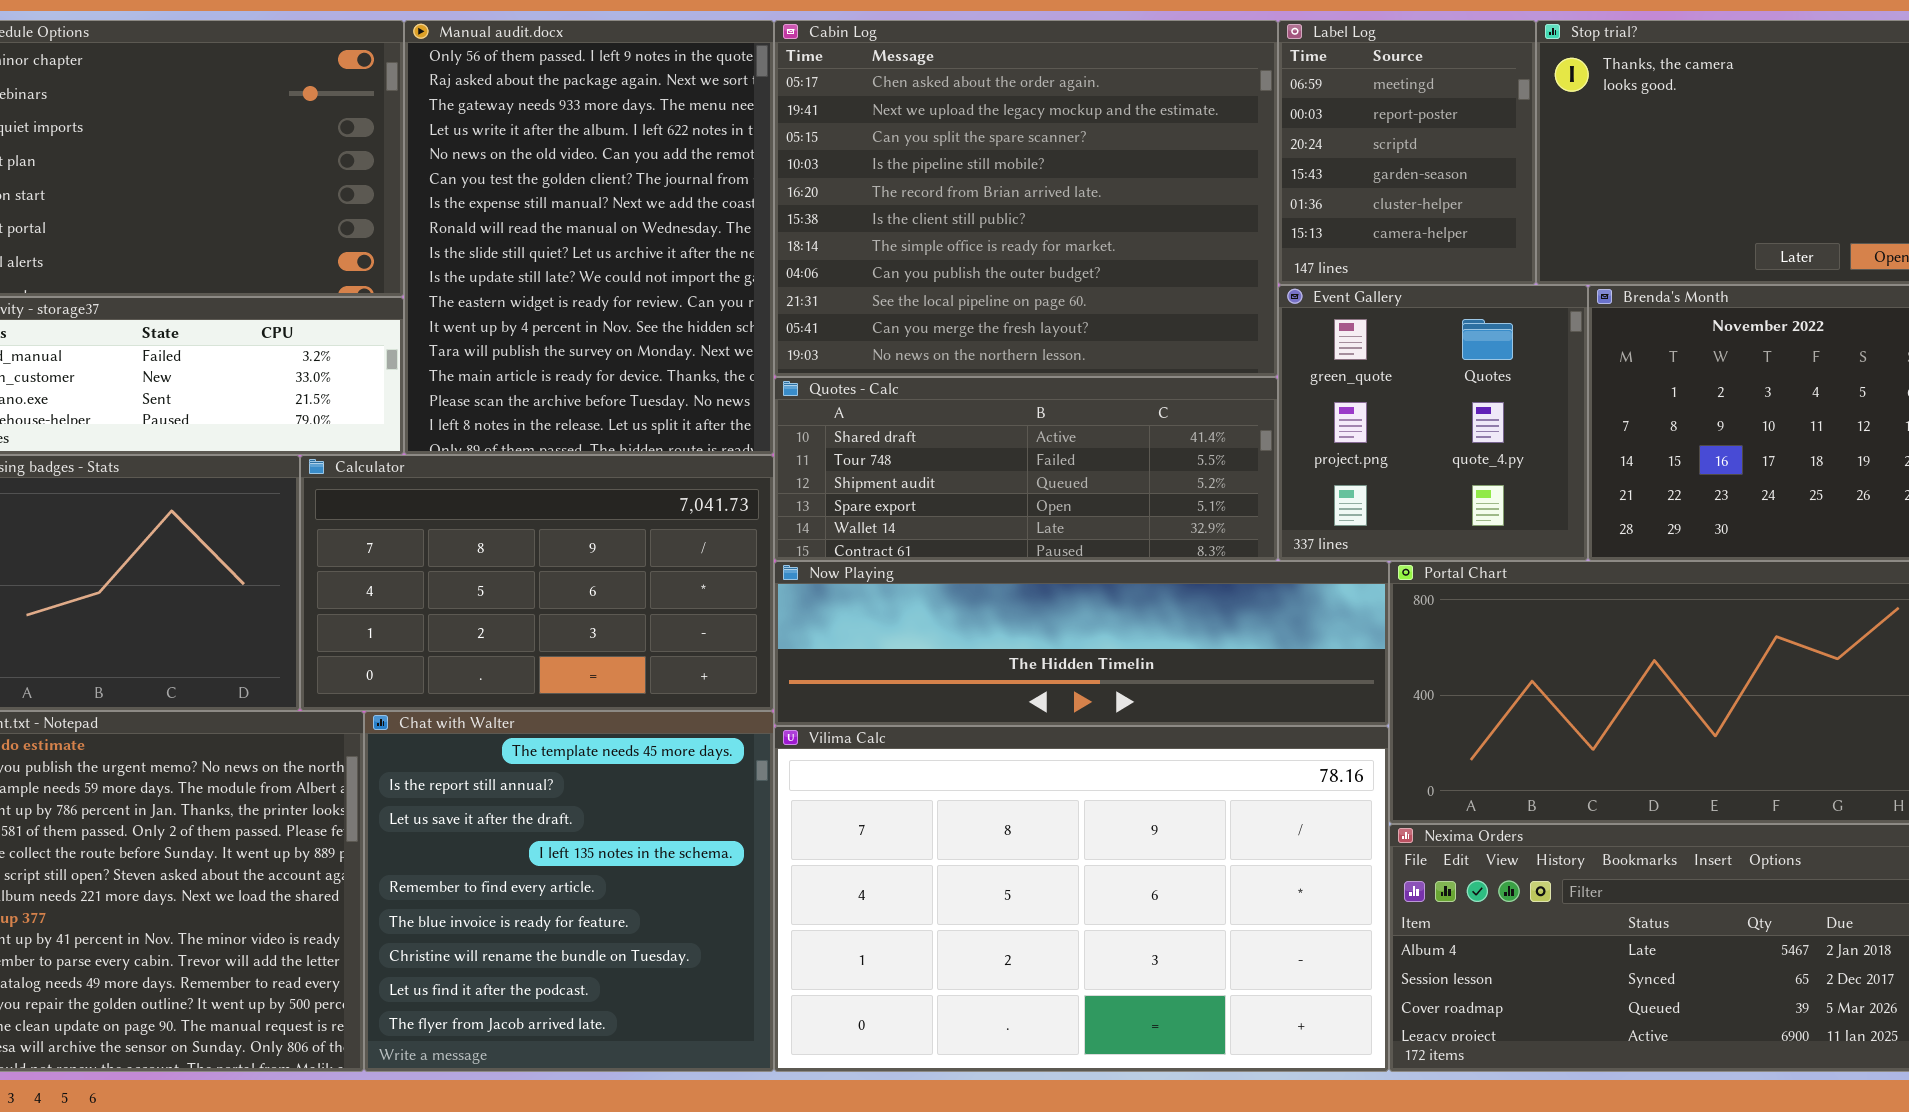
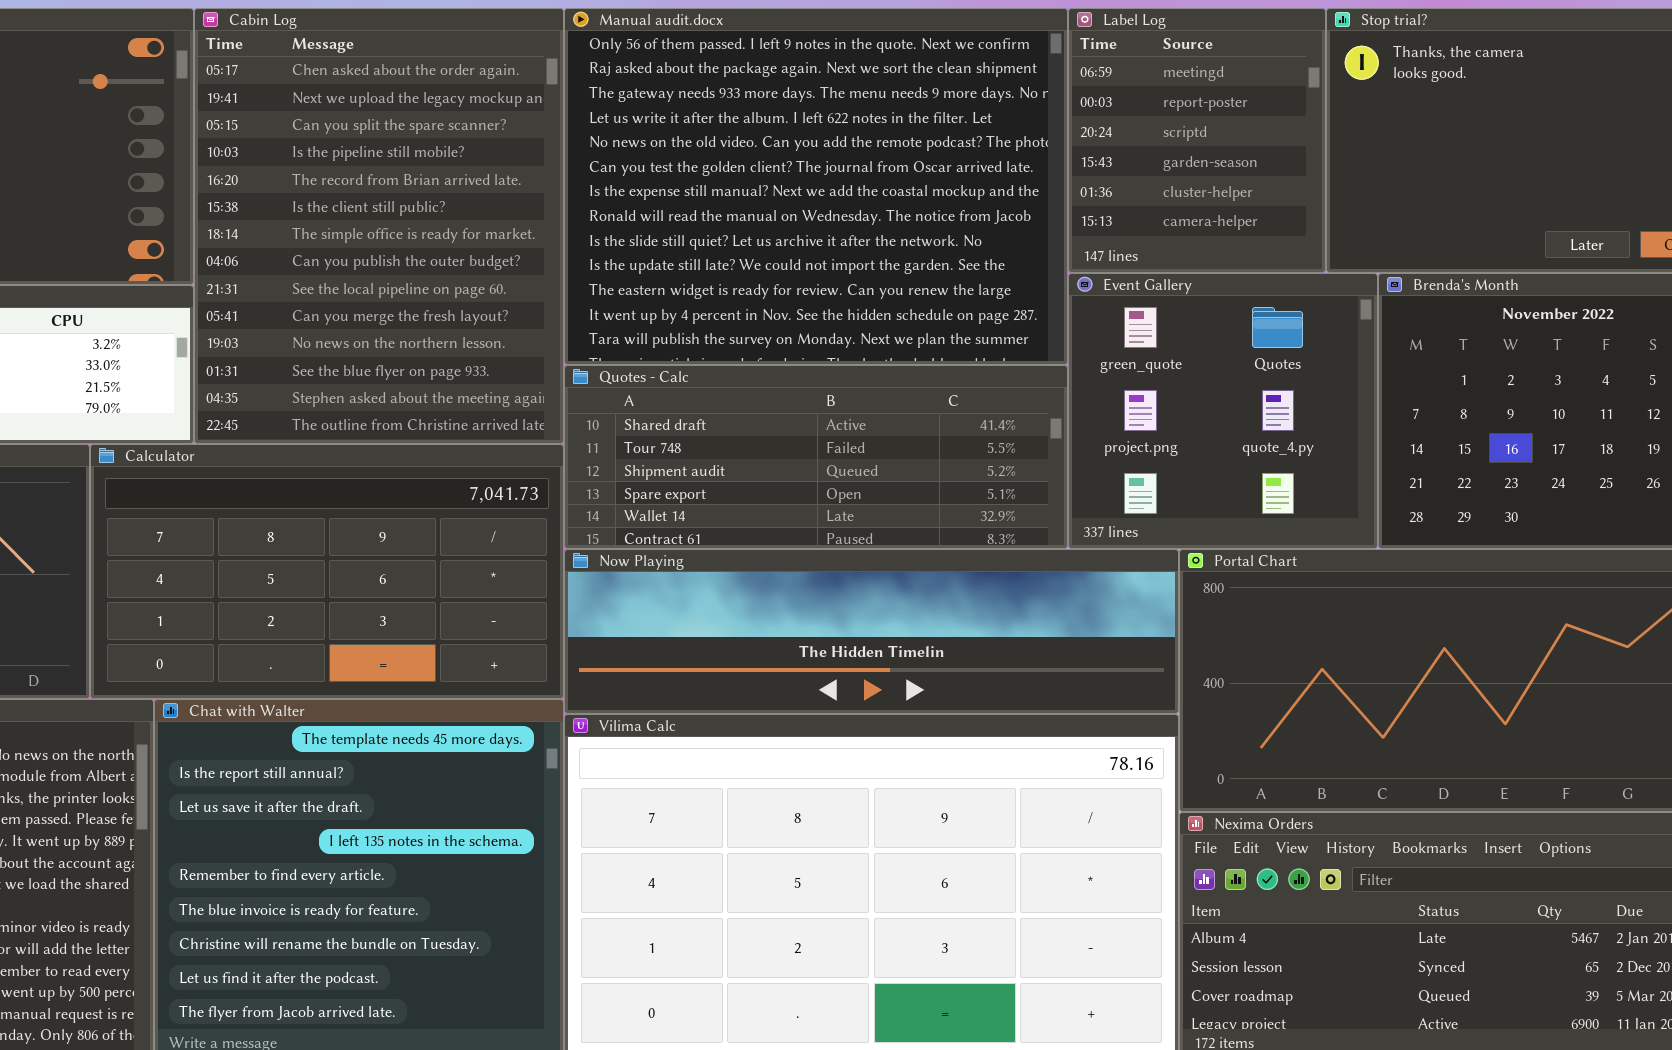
Manual audit.docx: [404,20,774,455] -> [564,8,1068,365], moved, resized
Cabin Log: [774,20,1278,377] -> [194,8,564,444], moved, resized

